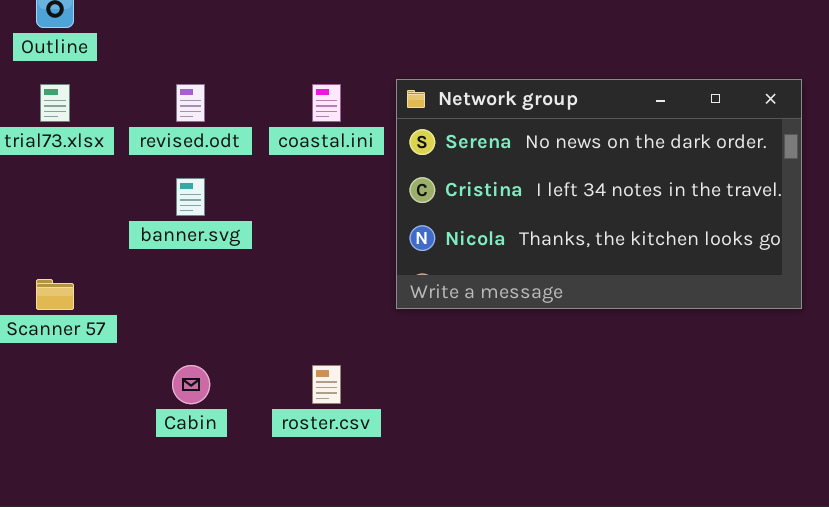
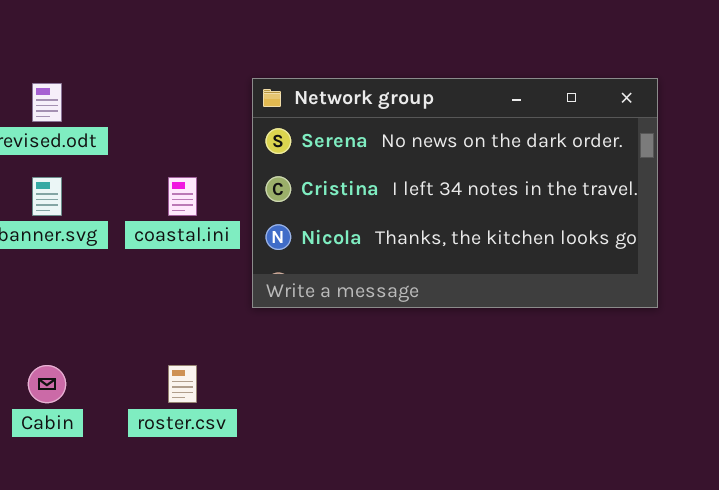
coastal.ini: [312,84,341,122] -> [168,177,197,216], moved

